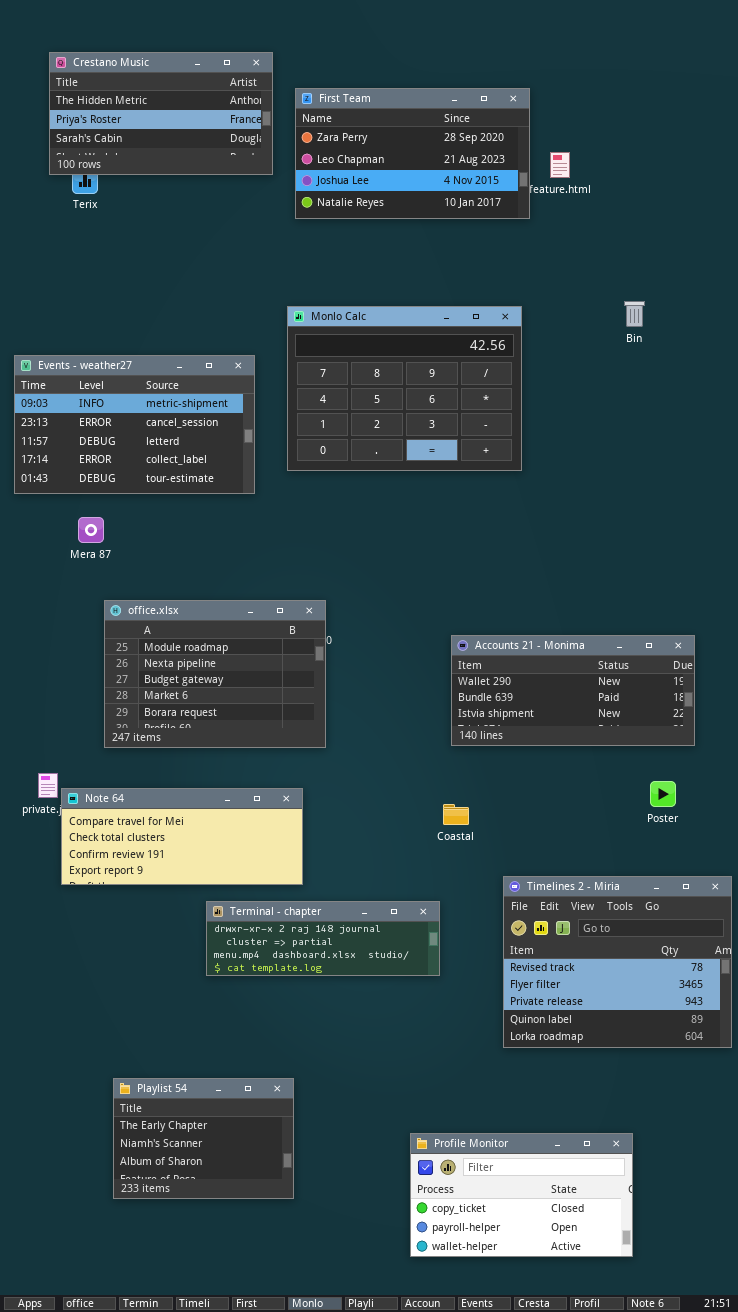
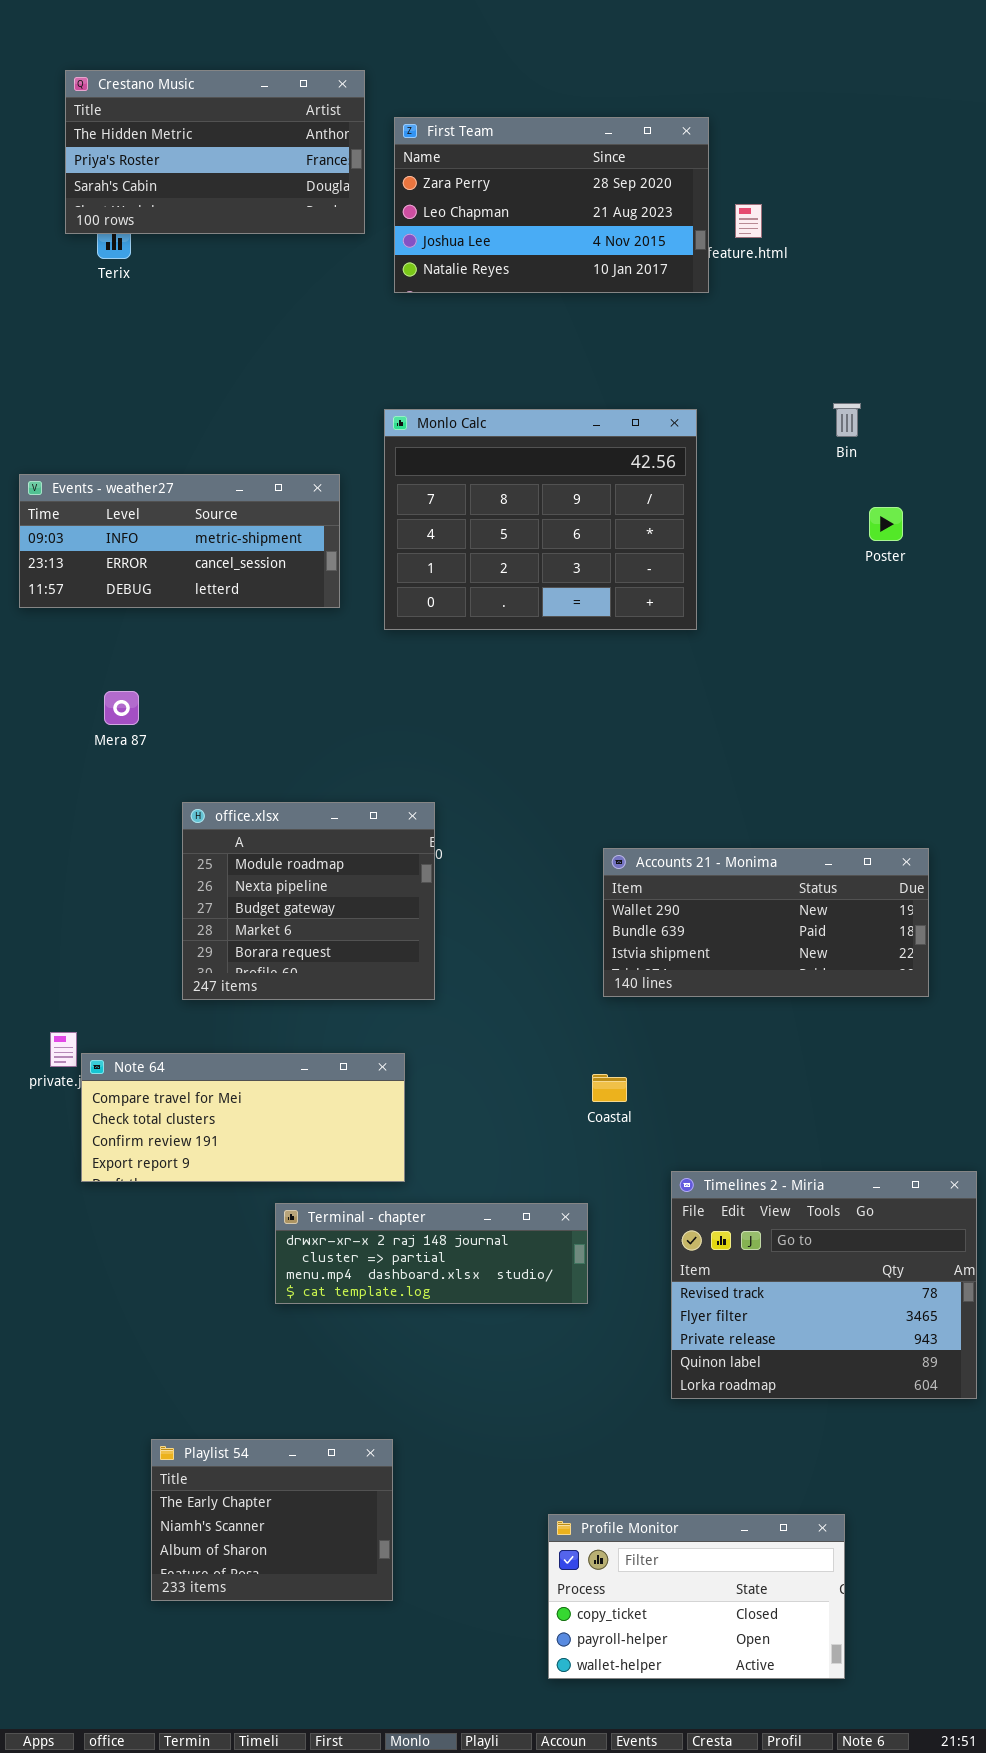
Events - weather27: [14,355,255,494] -> [19,474,340,608], resized
office.xlsx: [104,600,326,748] -> [182,802,435,1000], resized
Poster: [650,781,676,807] -> [869,507,903,541], moved

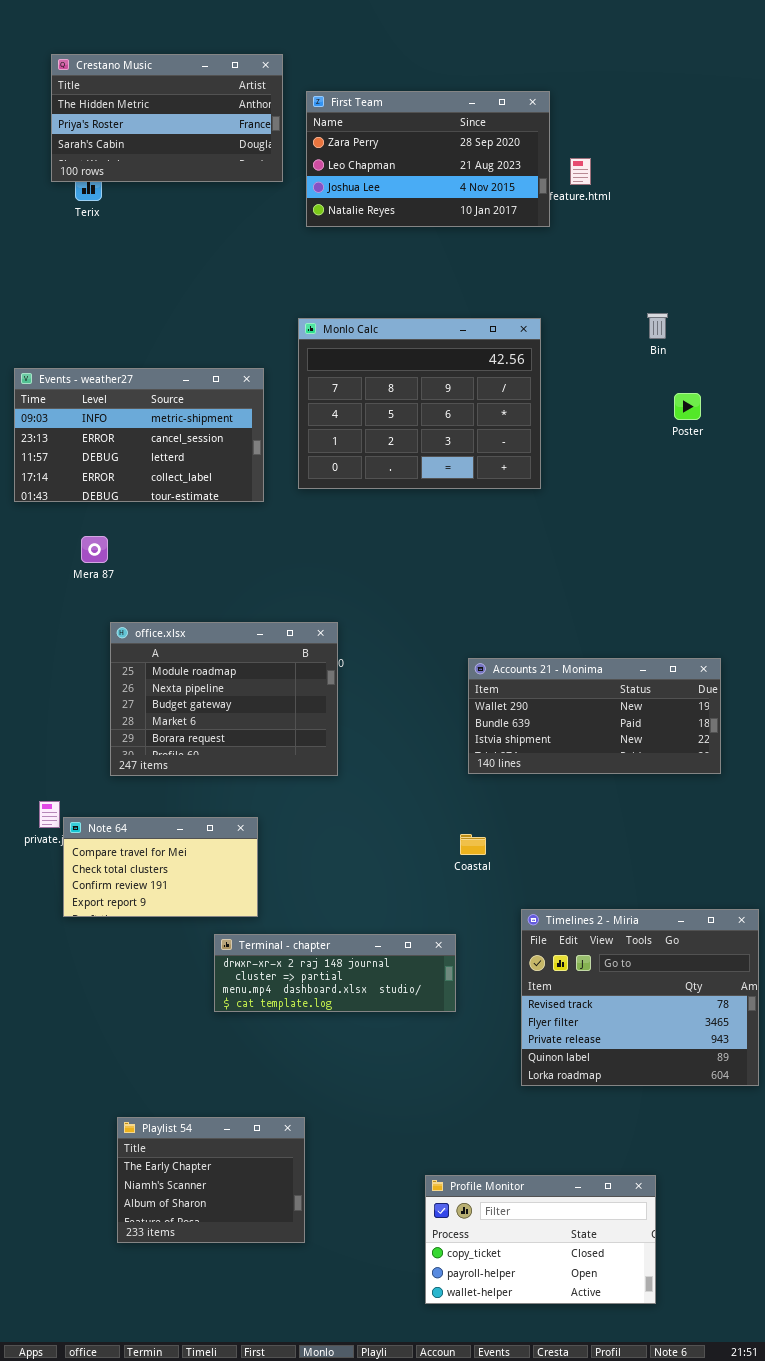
Events - weather27: [19,474,340,608] -> [14,368,264,502], resized
office.xlsx: [182,802,435,1000] -> [110,622,338,776], resized
Note 64: [81,1053,405,1182] -> [63,817,258,917], resized

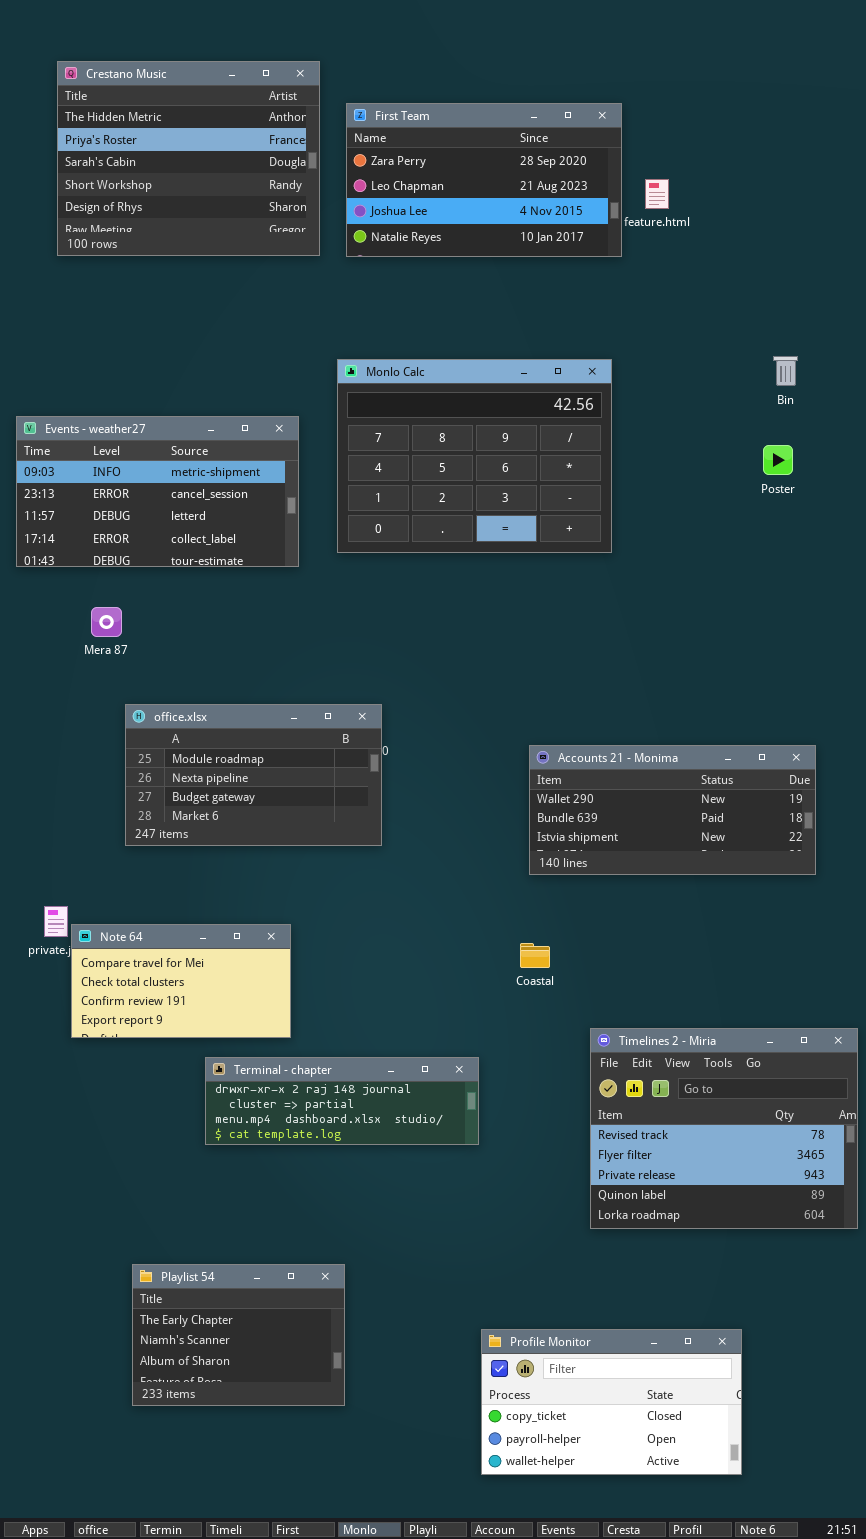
Crestano Music: [51,54,283,182] -> [57,61,320,256], resized
Bin: [647,313,668,339] -> [773,356,798,386], moved
office.xlsx: [110,622,338,776] -> [125,704,382,846], resized
Terminal - chapter: [214,934,456,1012] -> [205,1057,479,1145], moved

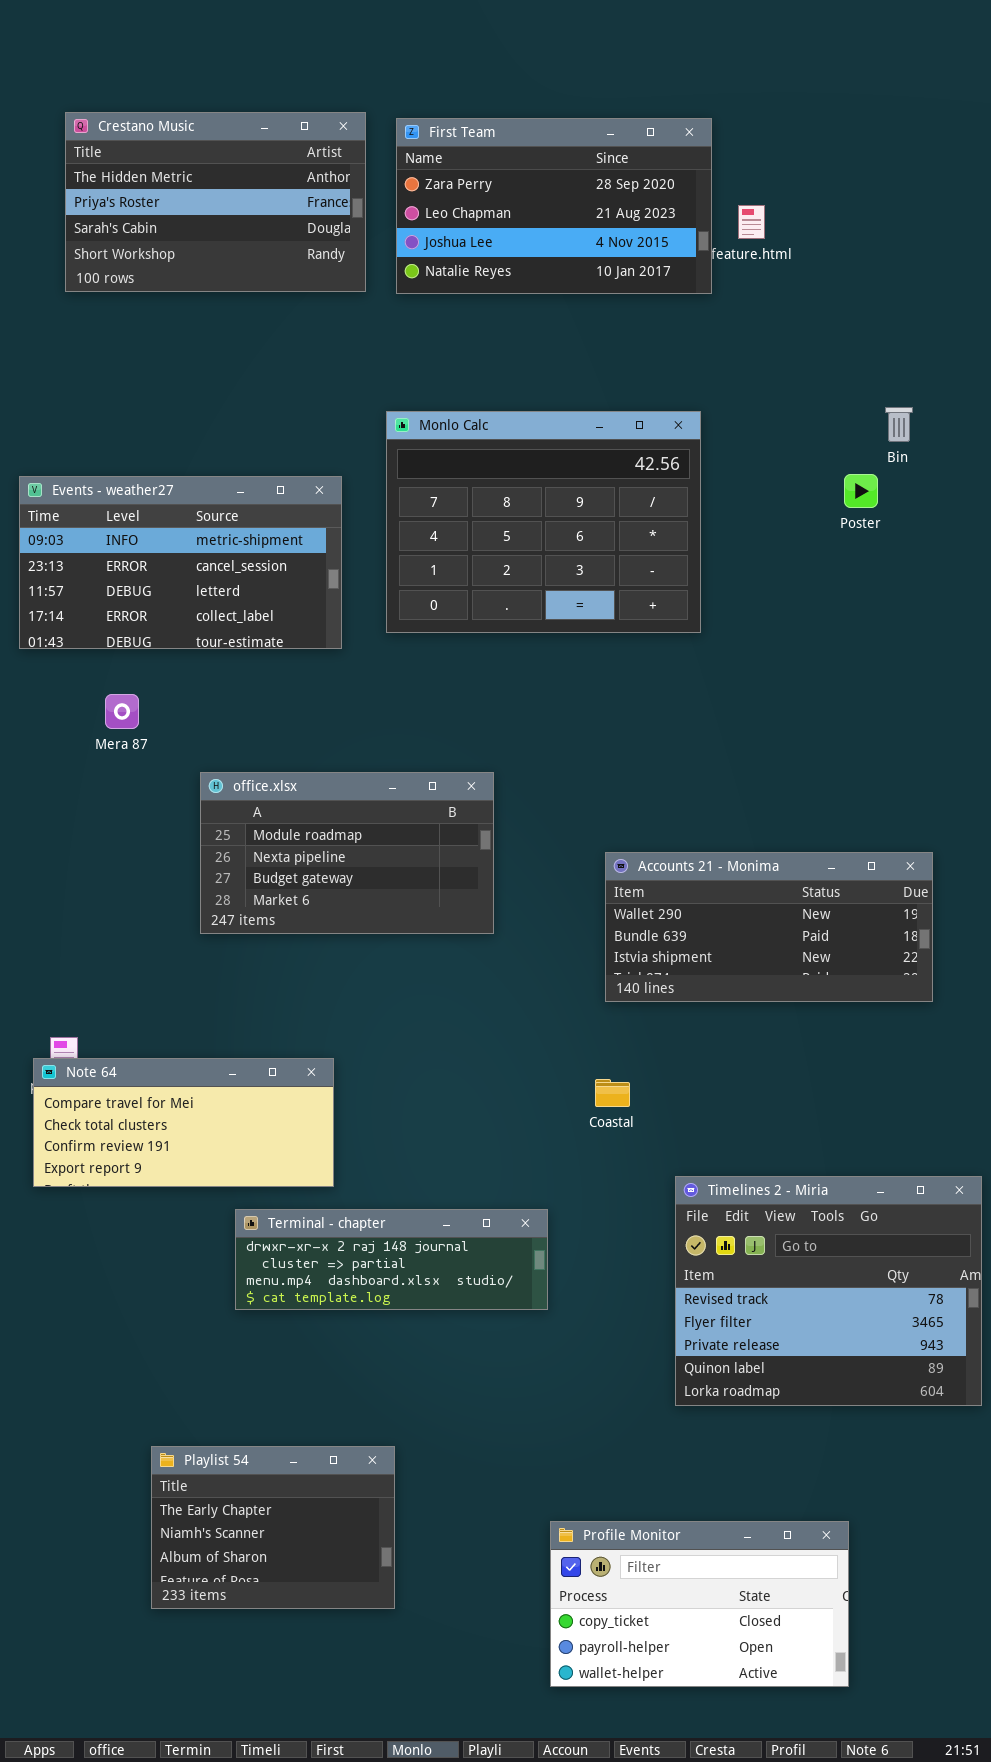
Crestano Music: [57,61,320,256] -> [65,112,366,292], resized
Poster: [763,445,793,475] -> [844,474,878,508], moved
office.xlsx: [125,704,382,846] -> [200,772,494,934], moved
Note 64: [71,924,291,1038] -> [33,1058,334,1187], resized

